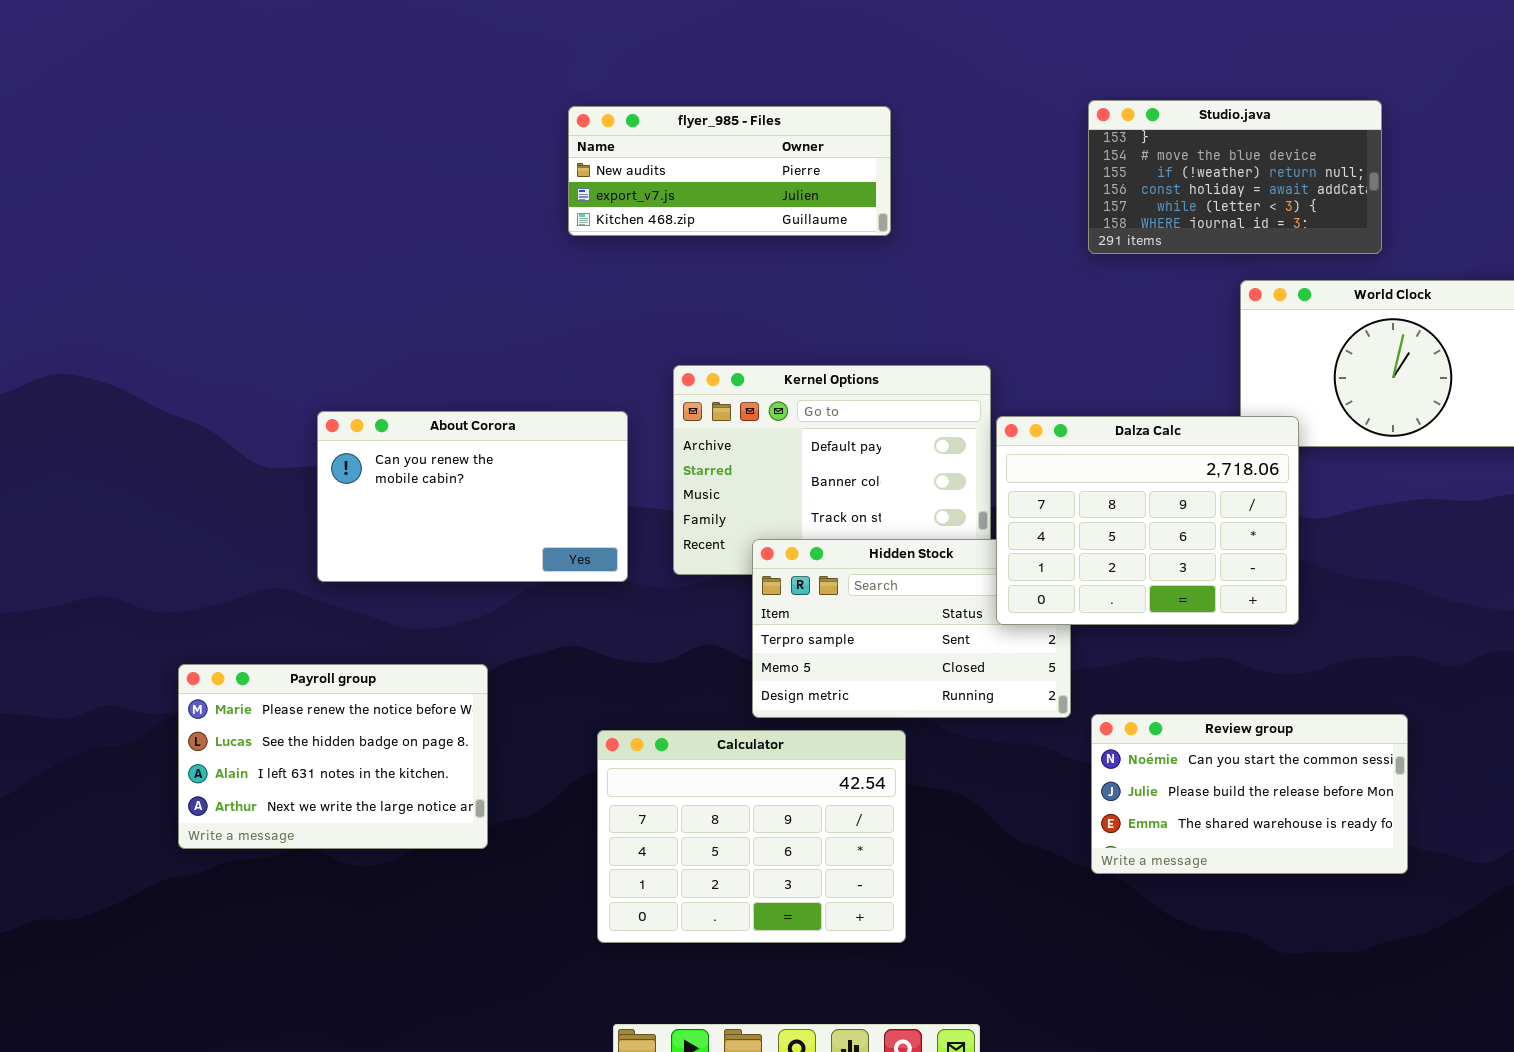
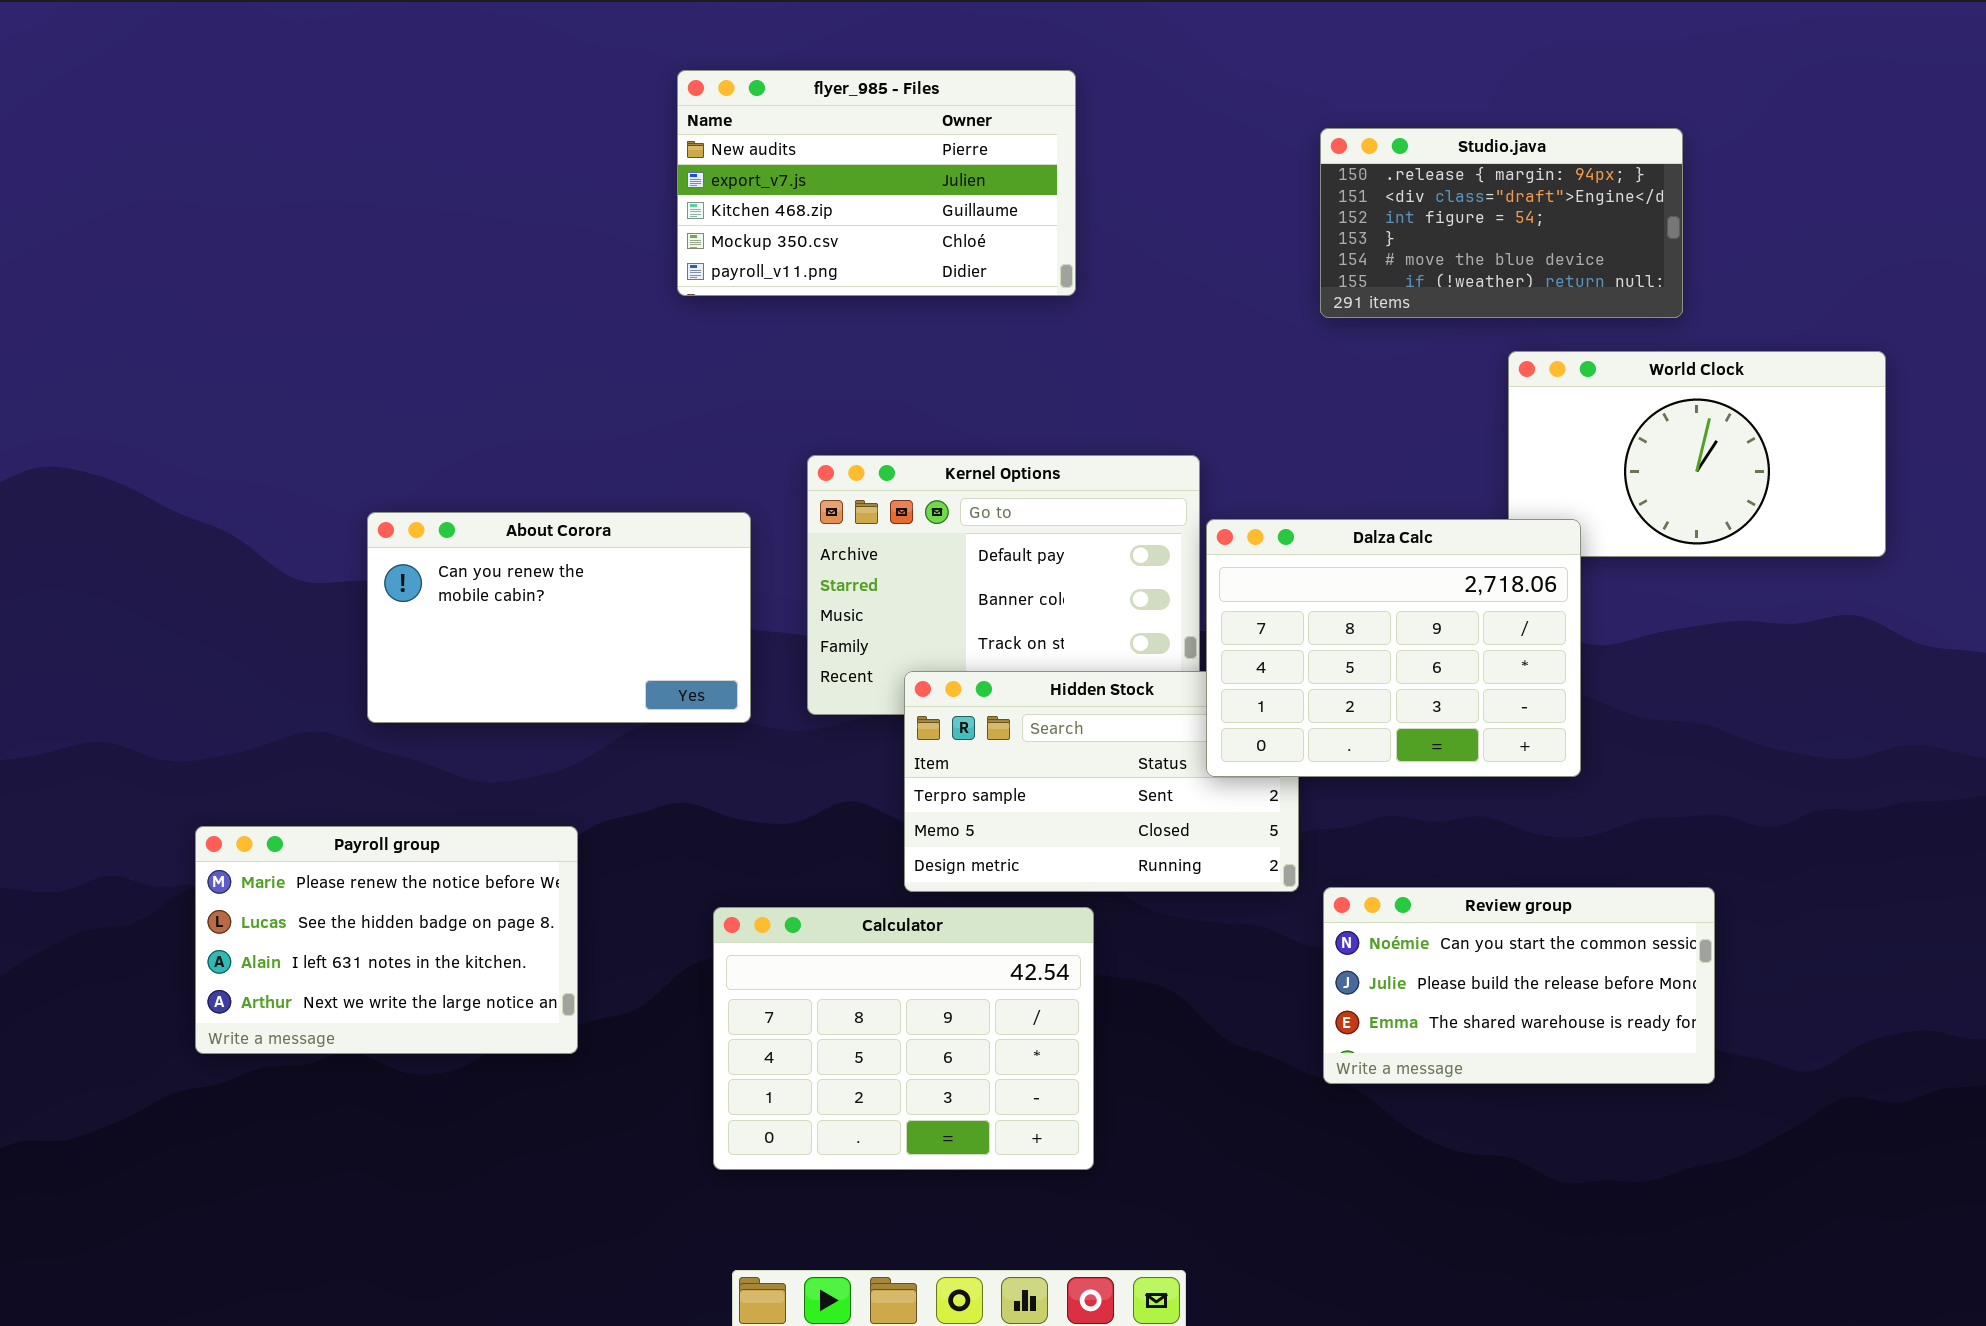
Studio.java: [1088,100,1382,254] -> [1320,128,1683,318], scrolled up 3 rows
flyer_985 - Files: [568,106,891,236] -> [677,70,1076,296], resized

